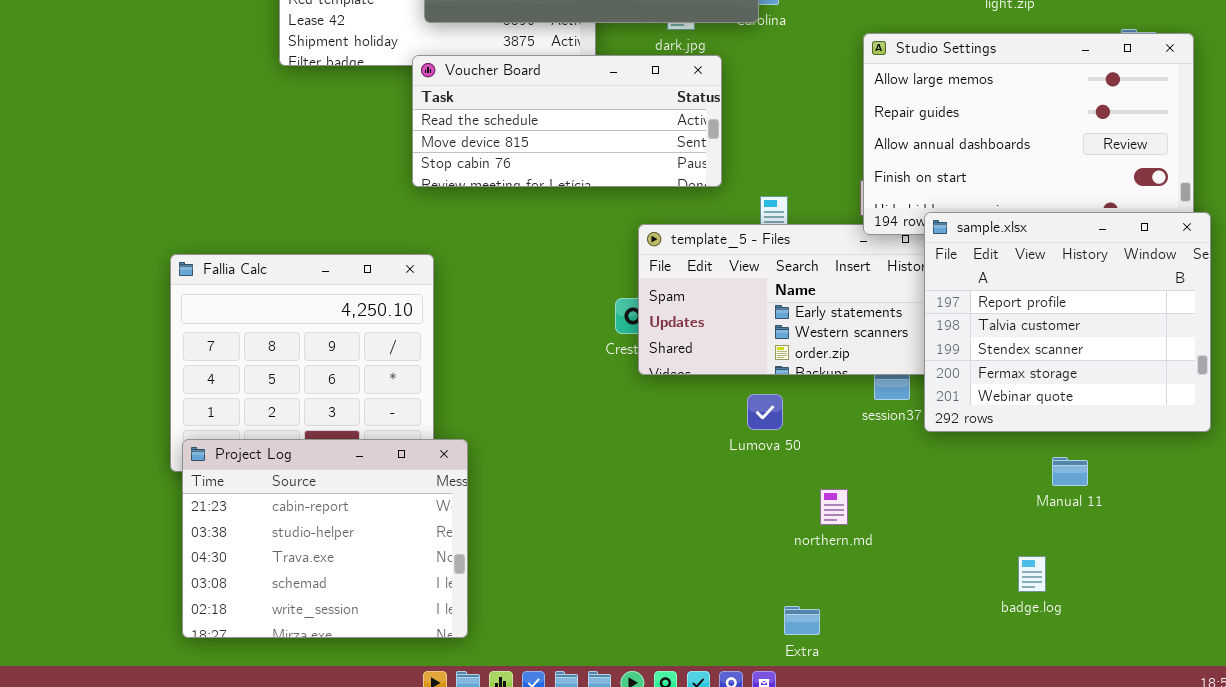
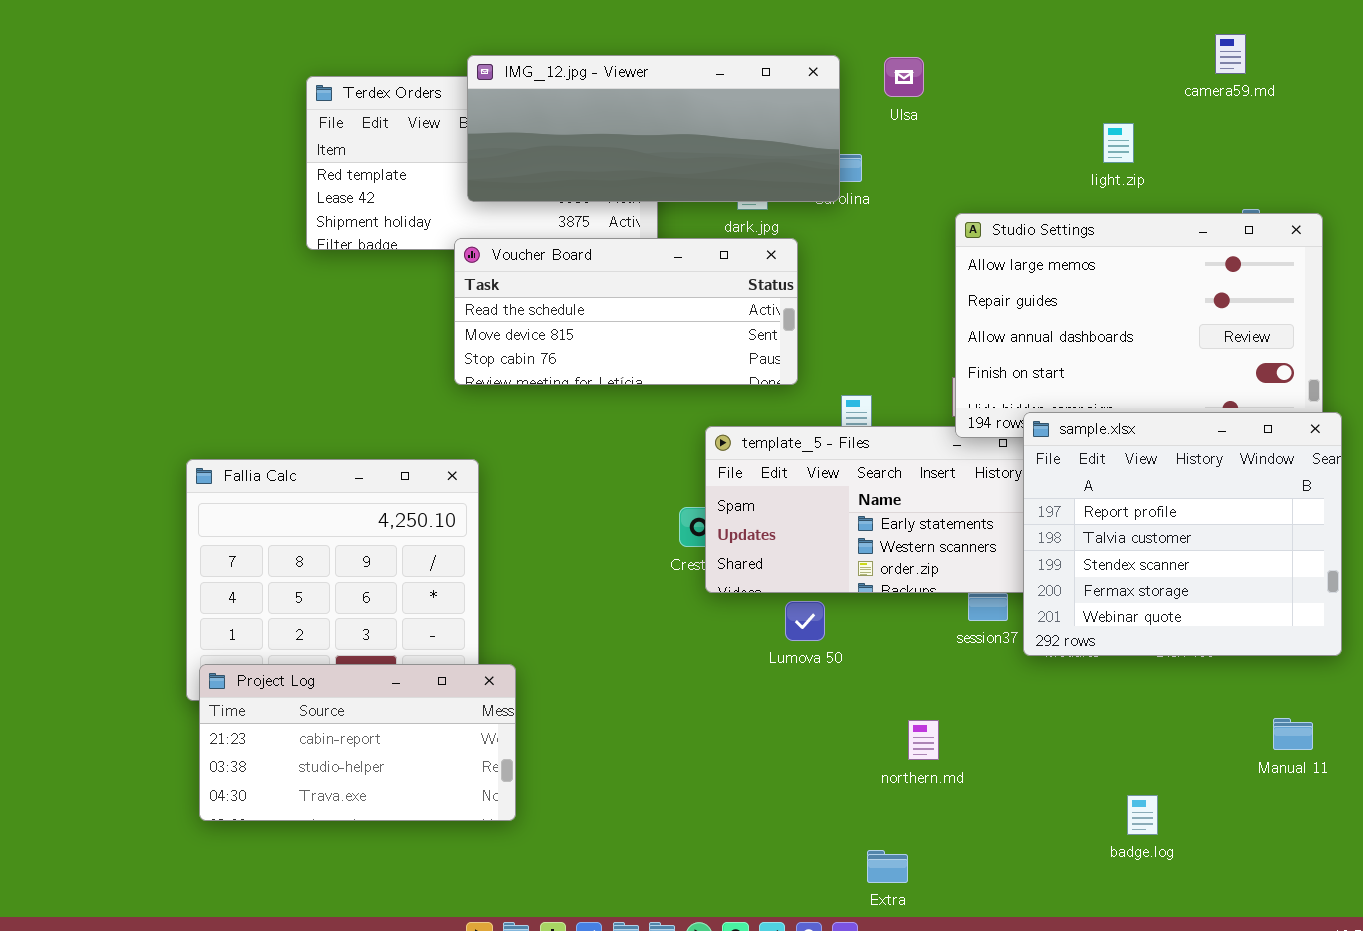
Lumova 50: [747,394,783,430] -> [785,601,825,641], moved
Project Log: [182,439,468,638] -> [199,664,516,821], resized
Manual 11: [1052,457,1088,486] -> [1273,718,1313,750], moved

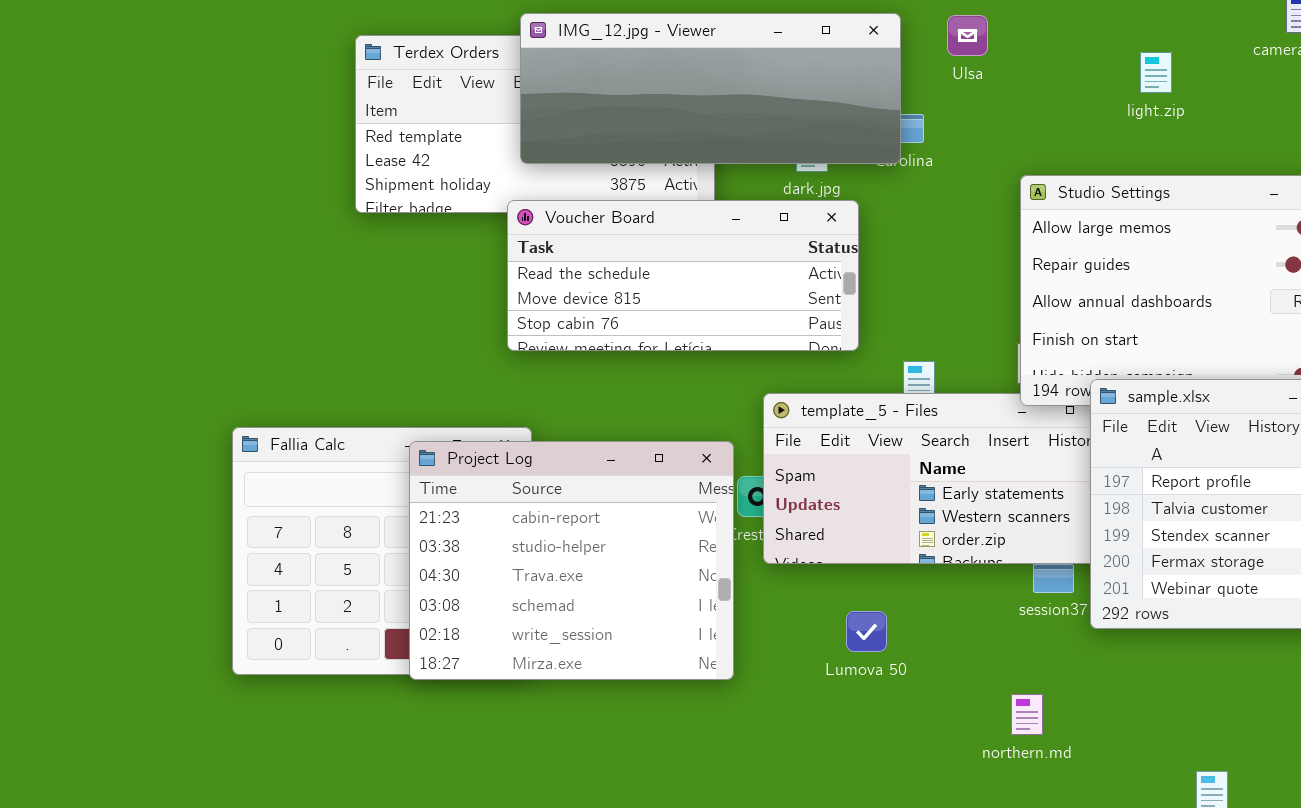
light.zip: [1103,123,1134,163] -> [1140,52,1172,93], moved
Lumova 50: [785,601,825,641] -> [846,611,887,652], moved
Project Log: [199,664,516,821] -> [409,441,734,680], moved, resized
northern.md: [908,720,939,760] -> [1011,694,1043,735], moved

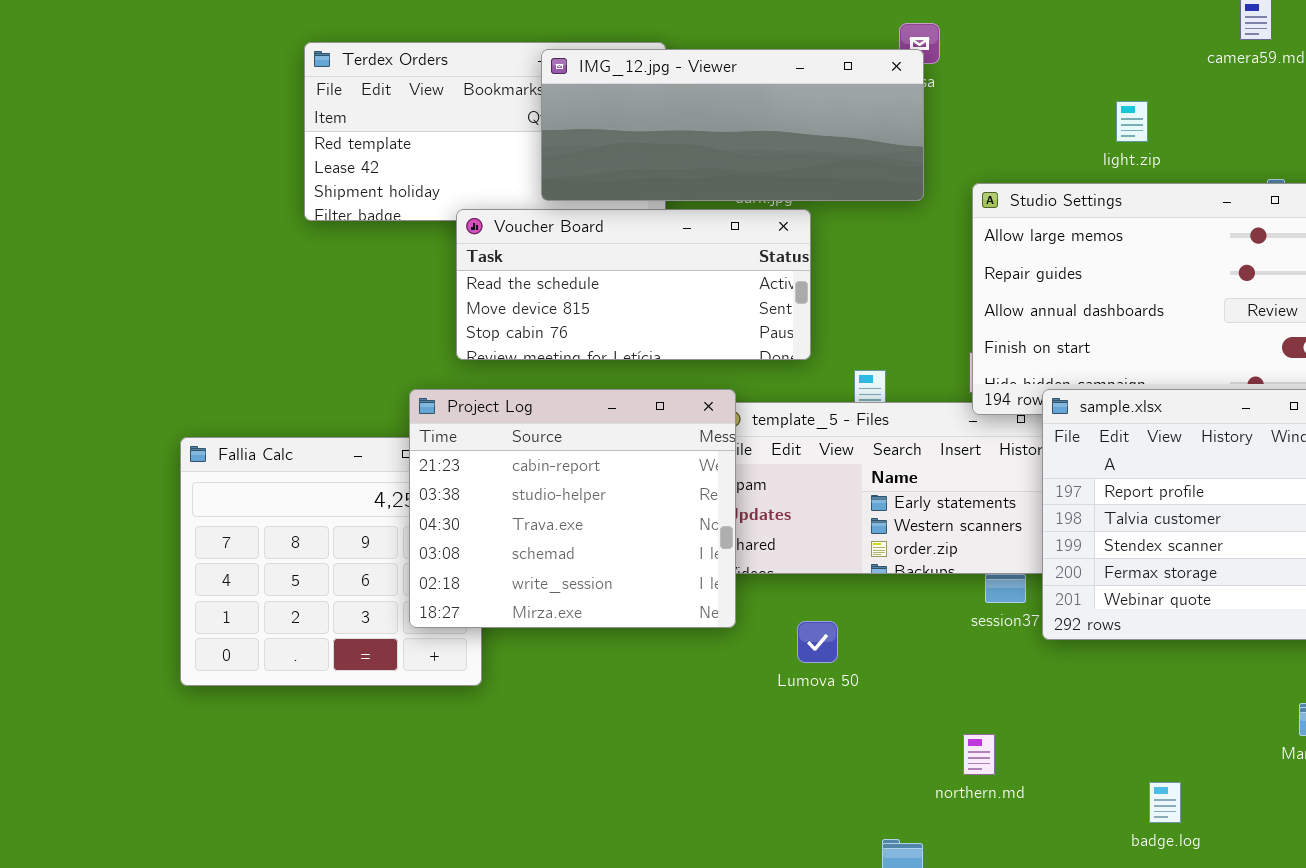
IMG_12.jpg - Viewer: [520,13,901,164] -> [541,49,924,201], moved
light.zip: [1140,52,1172,93] -> [1116,101,1148,142], moved
Project Log: [409,441,734,680] -> [409,389,736,628], moved
northern.md: [1011,694,1043,735] -> [963,734,995,775], moved

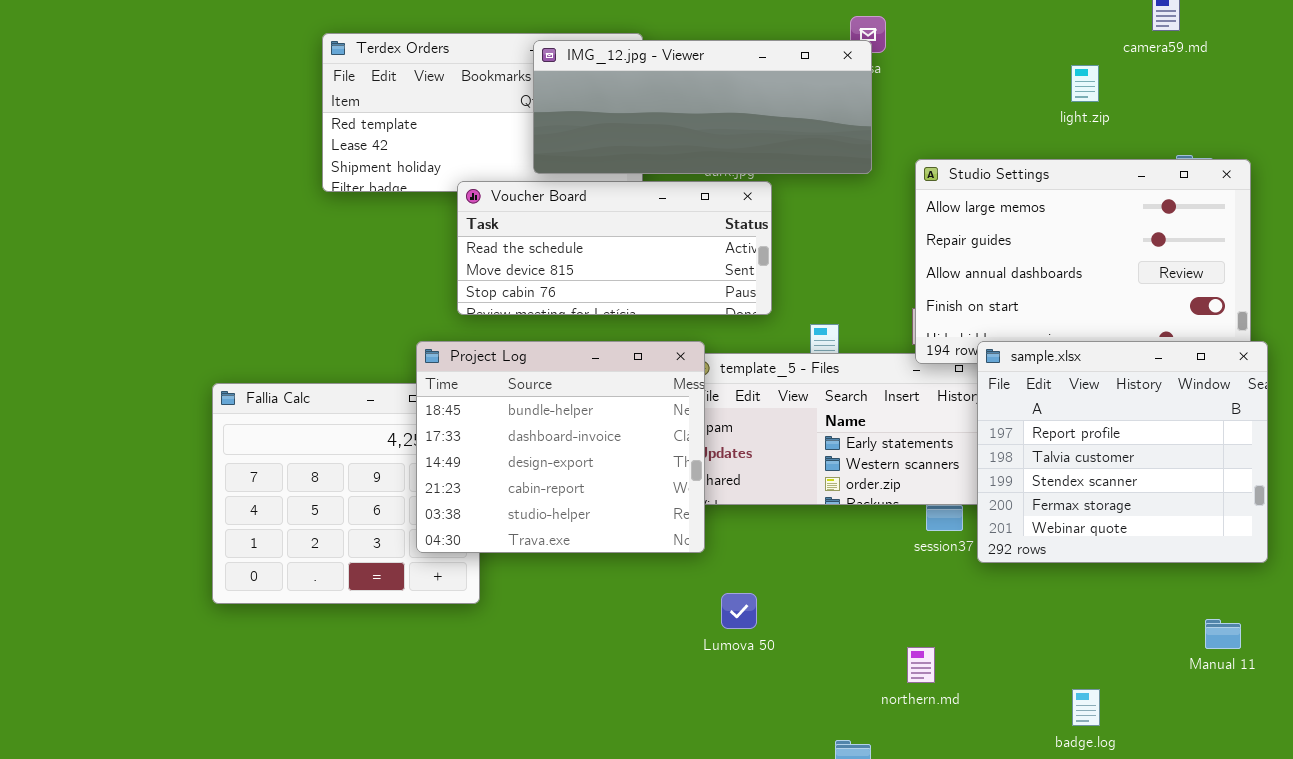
light.zip: [1116,101,1148,142] -> [1071,65,1099,102], moved
Project Log: [409,389,736,628] -> [416,341,705,553], scrolled up 3 rows
Lumova 50: [797,621,838,663] -> [721,593,757,629], moved

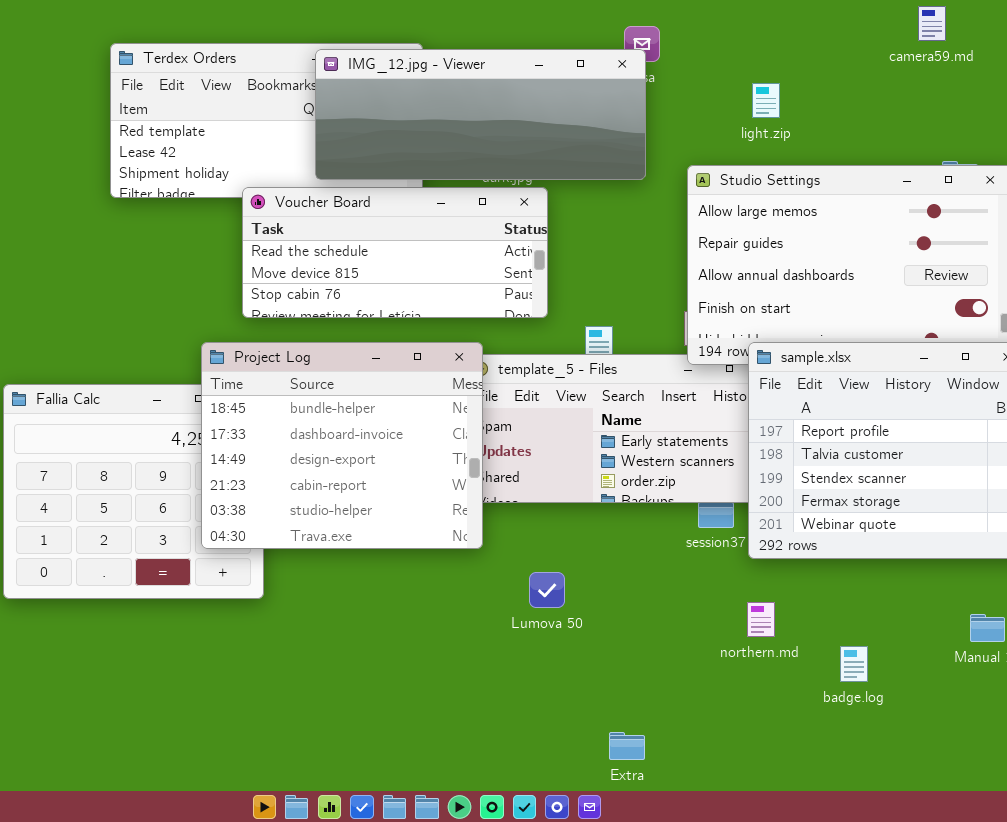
light.zip: [1071,65,1099,102] -> [752,83,780,118], moved
Lumova 50: [721,593,757,629] -> [529,572,565,608], moved
northern.md: [907,647,935,683] -> [747,602,775,637], moved
badge.log: [1072,689,1100,726] -> [840,646,868,682], moved

